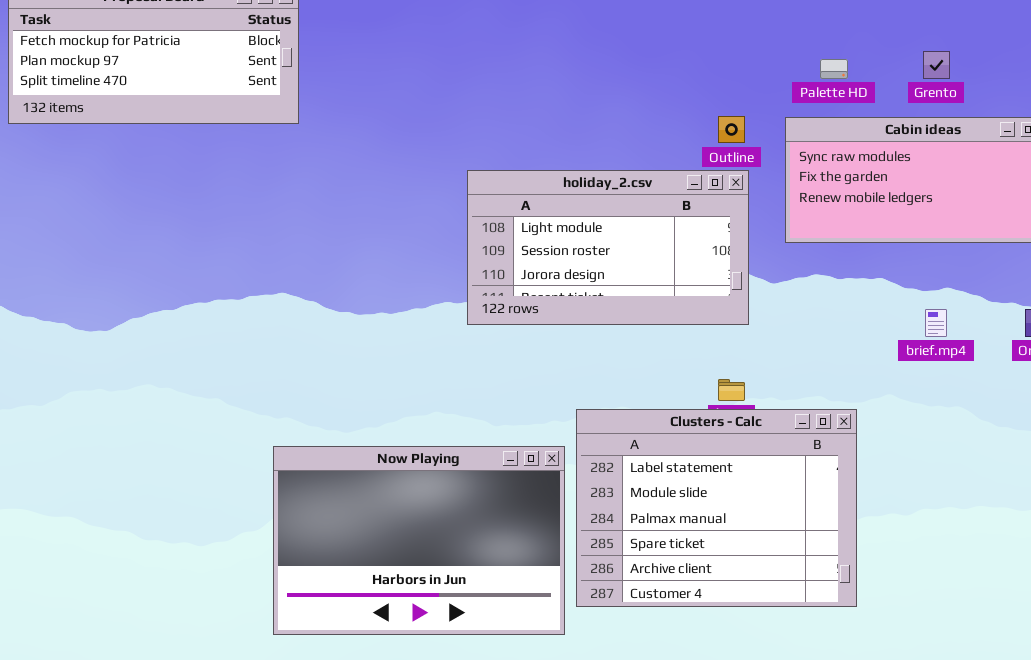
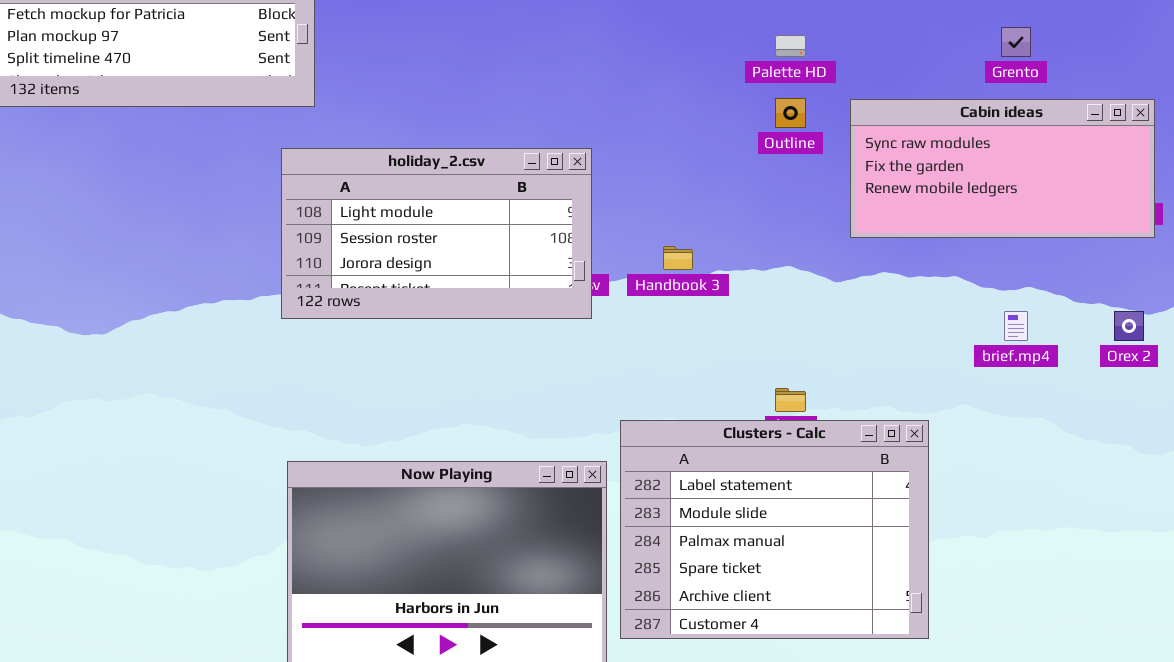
Palette HD: [820,59,848,79] -> [775,35,806,57], moved
holiday_2.csv: [467,170,749,325] -> [281,148,592,319], moved

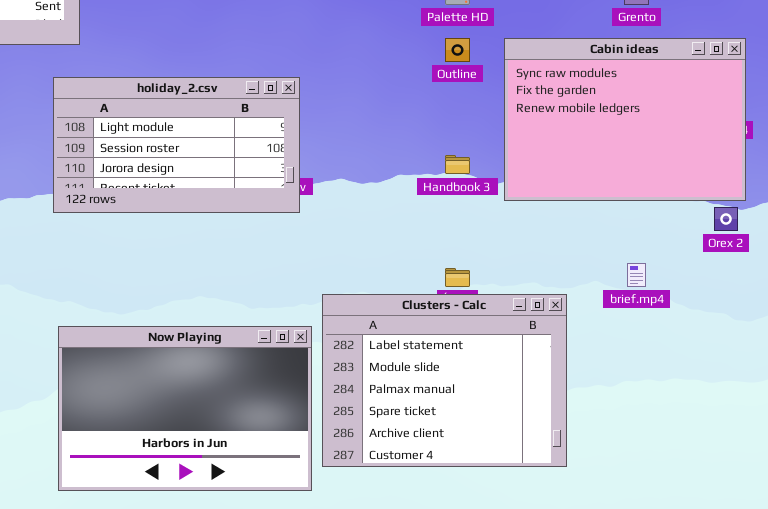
Cabin ideas: [850,99,1155,238] -> [504,38,746,201], resized
Handbook 3: [663,246,693,270] -> [445,155,470,174], moved
brief.mp4: [1004,311,1028,341] -> [627,263,646,287], moved

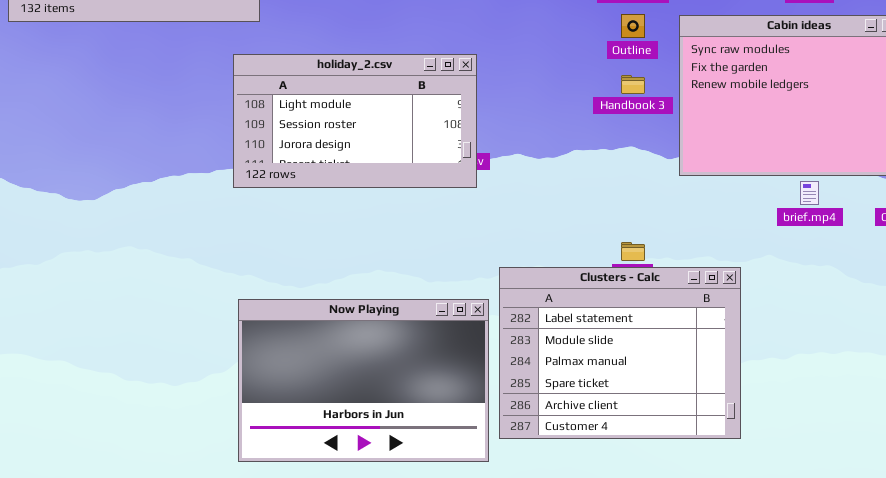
Handbook 3: [445,155,470,174] -> [621,75,645,94], moved
brief.mp4: [627,263,646,287] -> [800,181,819,205], moved

